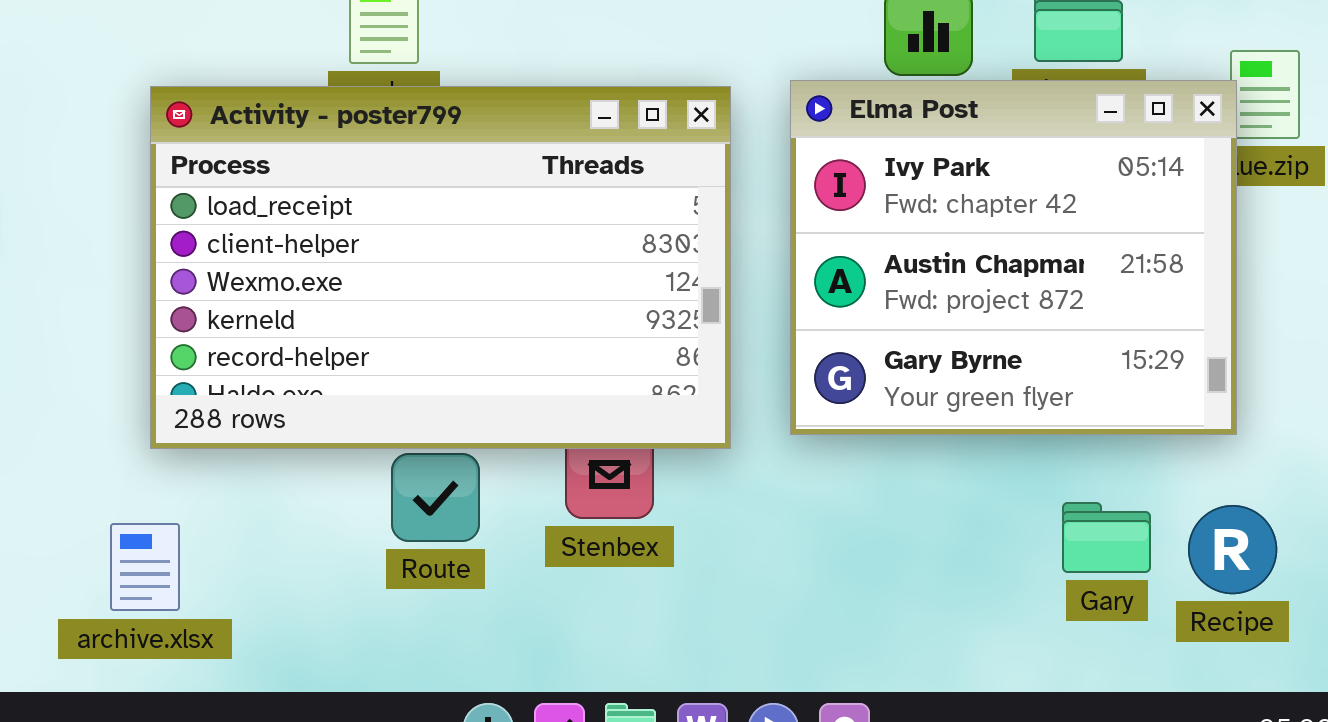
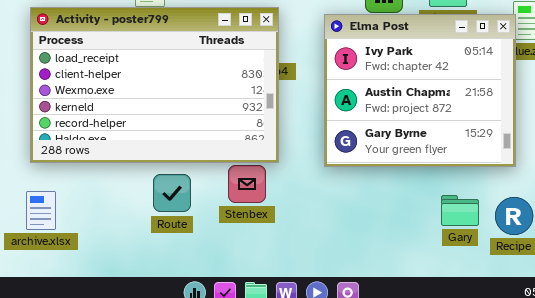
Activity - poster799: [150,86,731,449] -> [30,7,279,163], moved
archive.xlsx: [110,523,180,611] -> [26,191,56,230], moved

